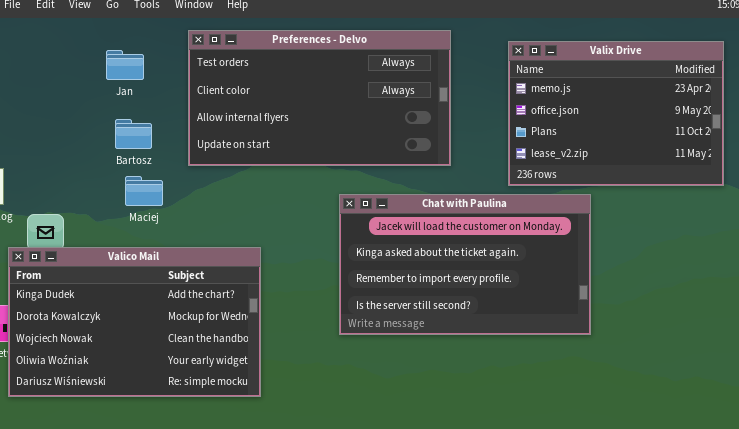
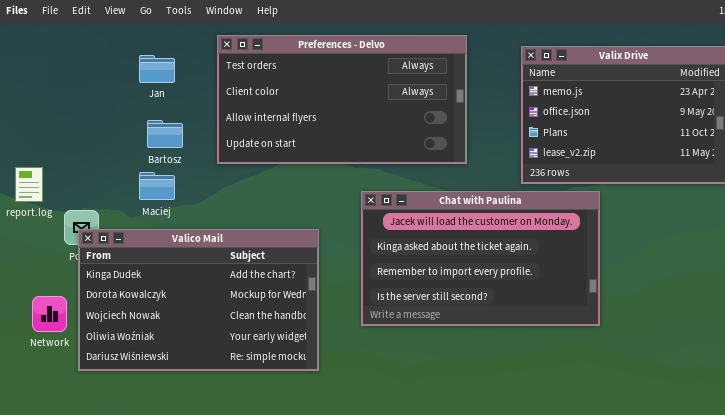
Maciej: [125,176,163,206] -> [139,172,175,200], moved
Valico Mail: [8,247,261,397] -> [78,229,319,371], moved

